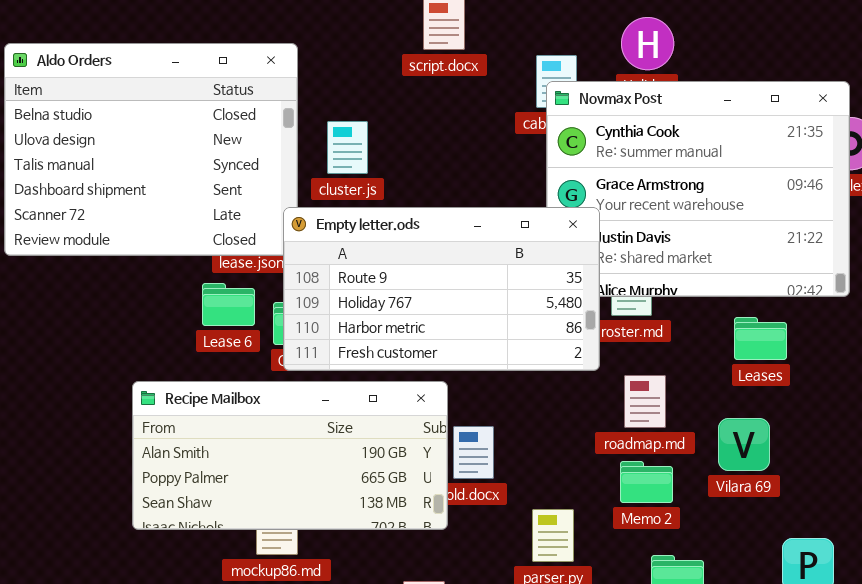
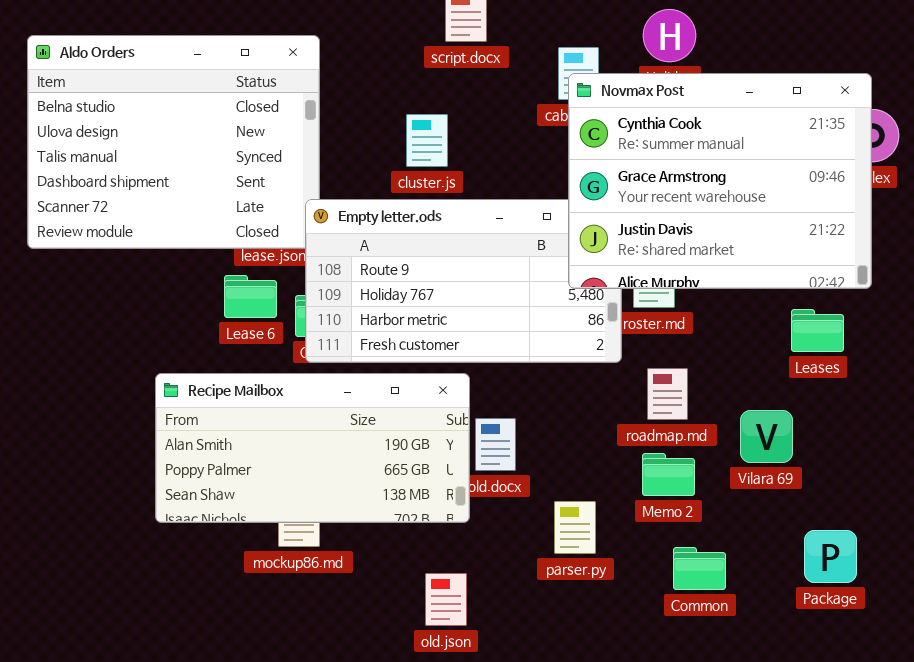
Novmax Post: [546,81,850,297] -> [568,73,872,289], raised
cluster.js: [327,121,368,174] -> [406,114,448,167], moved
Leases: [734,317,787,360] -> [791,309,844,352], moved

